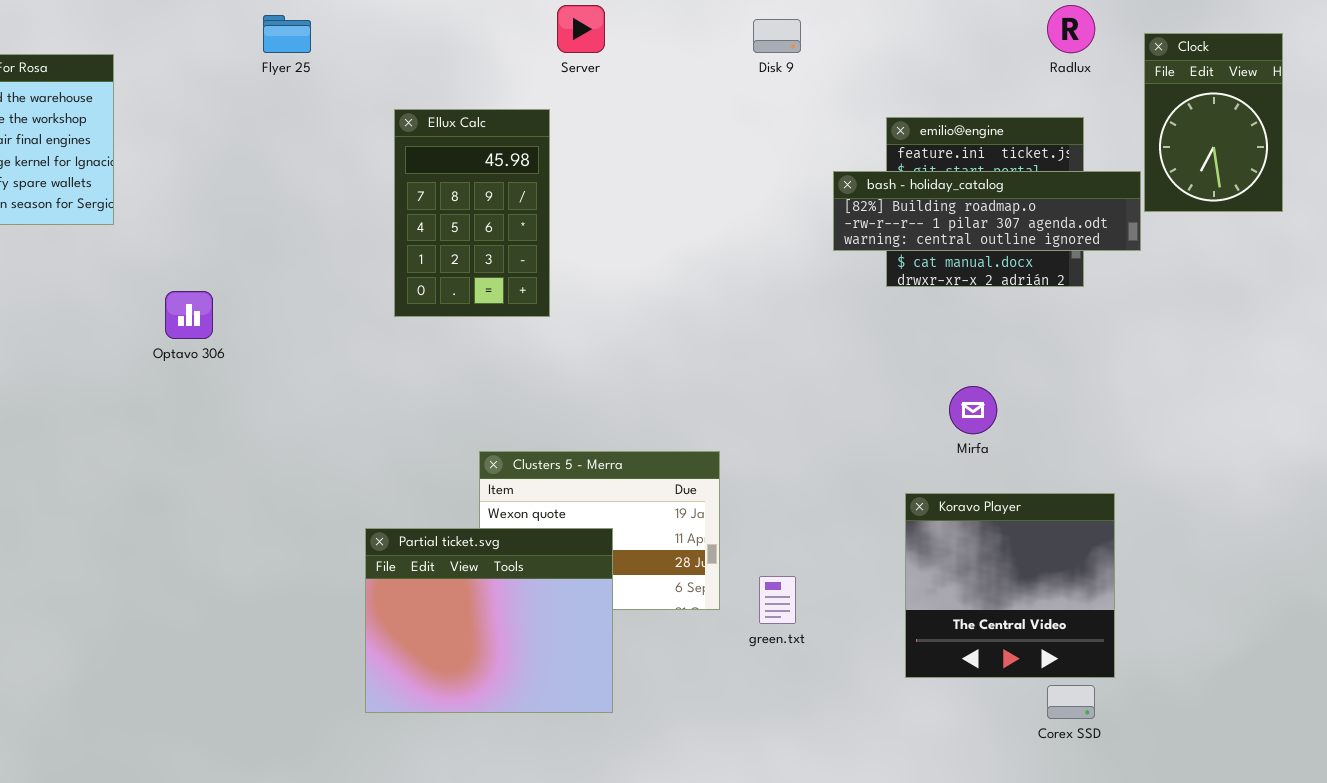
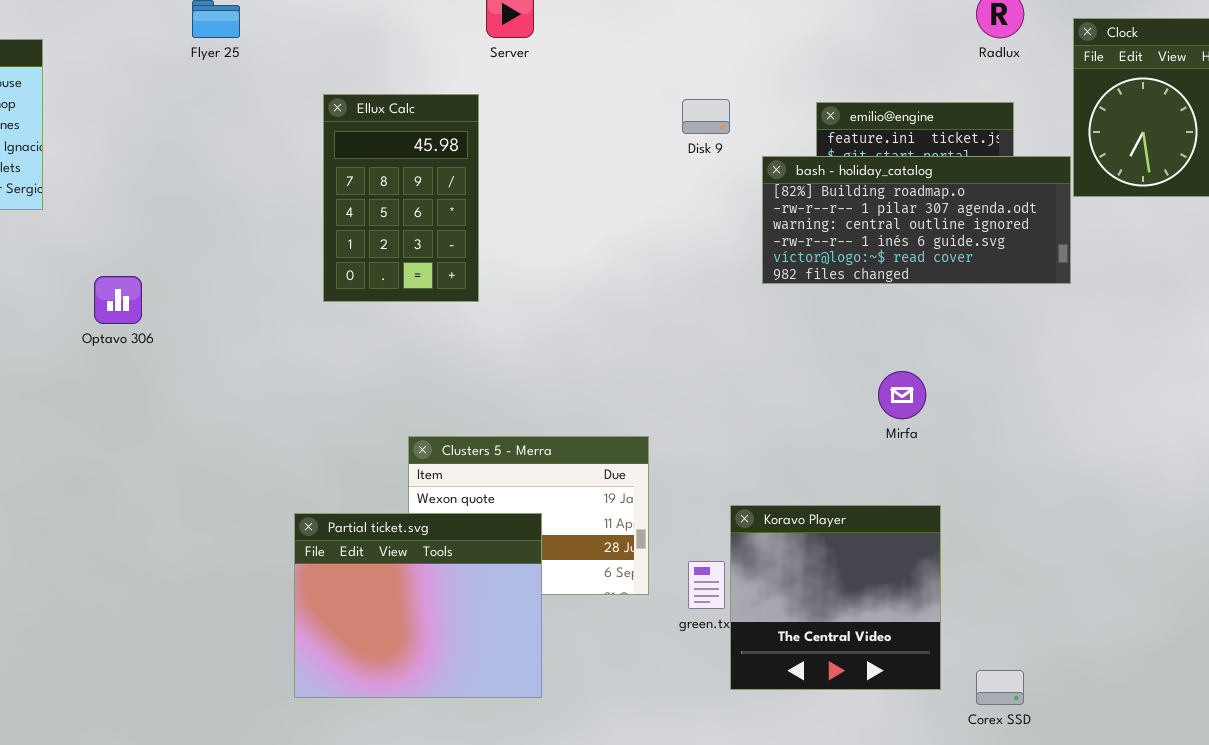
Disk 9: [753,19,801,53] -> [682,99,730,134], moved
bash - holiday_catalog: [833,171,1141,251] -> [762,156,1071,284], resized
Koravo Player: [905,493,1115,678] -> [730,505,941,690], moved

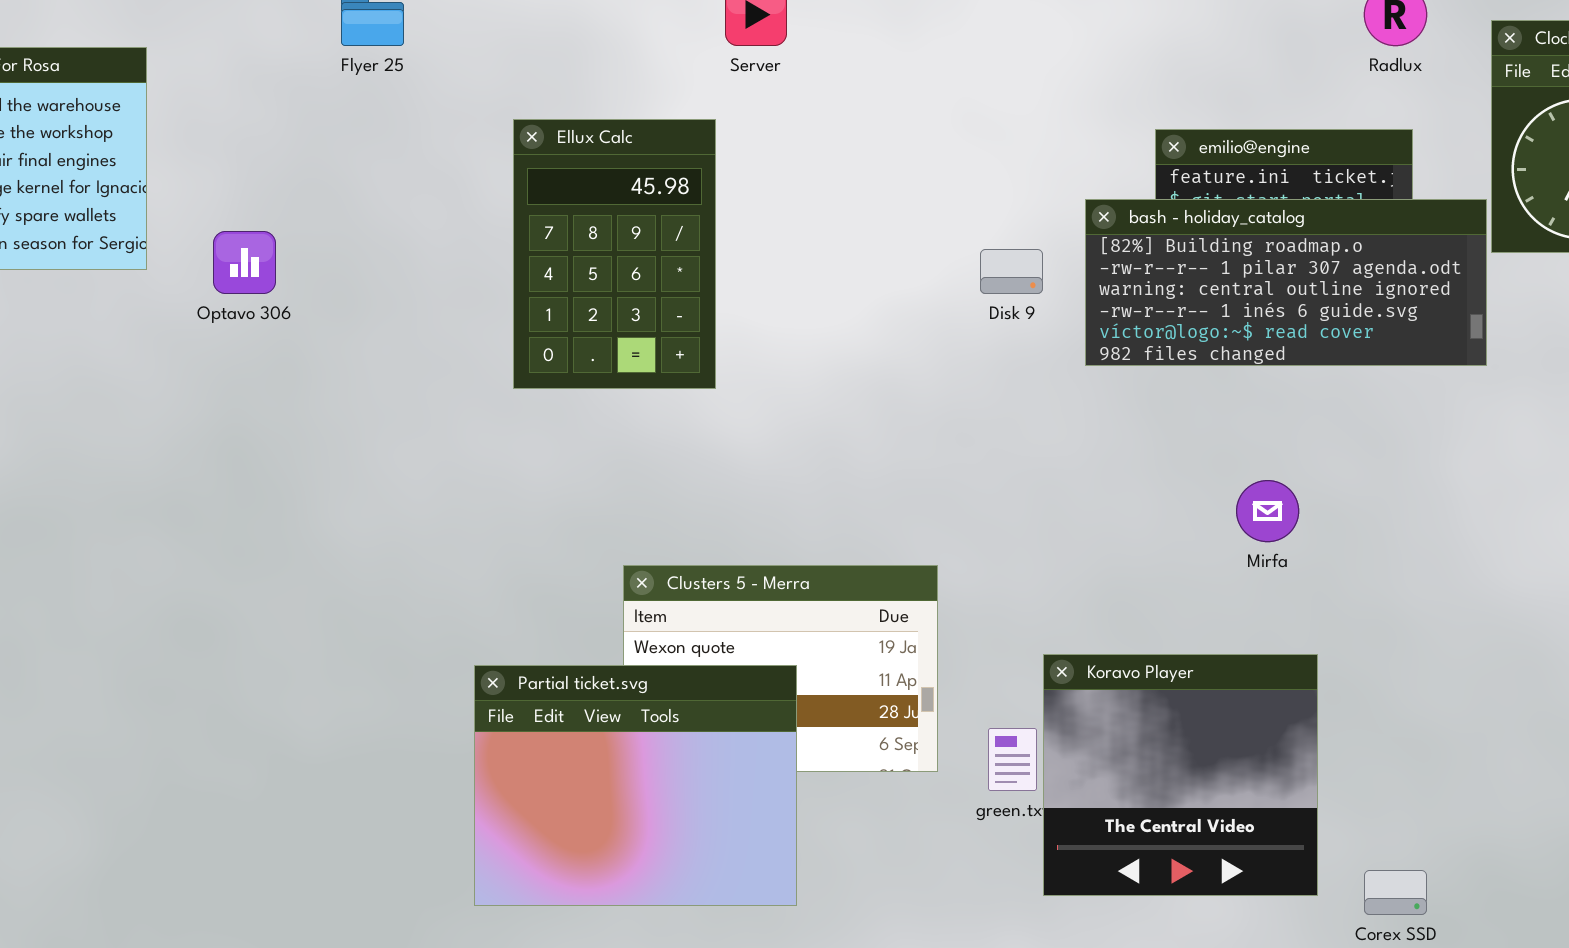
Disk 9: [682,99,730,134] -> [980,249,1043,294], moved
Optavo 306: [94,276,142,324] -> [213,231,276,294], moved

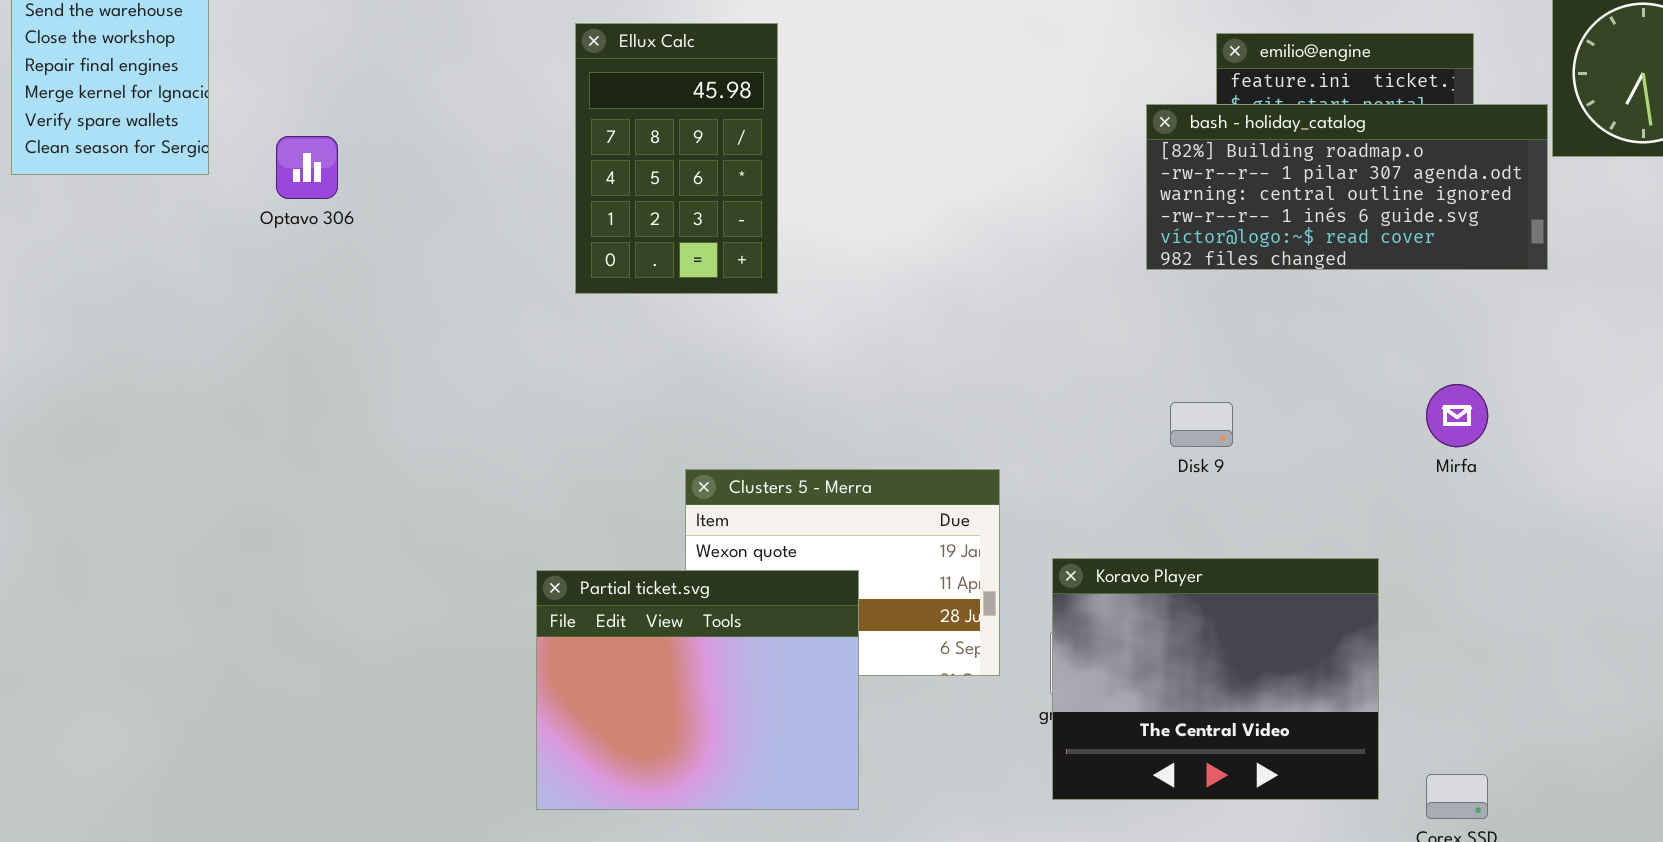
Disk 9: [980,249,1043,294] -> [1170,402,1233,447], moved
Mirfa: [1236,480,1299,542] -> [1426,384,1488,447], moved
Koravo Player: [1043,654,1318,896] -> [1052,558,1379,800], resized

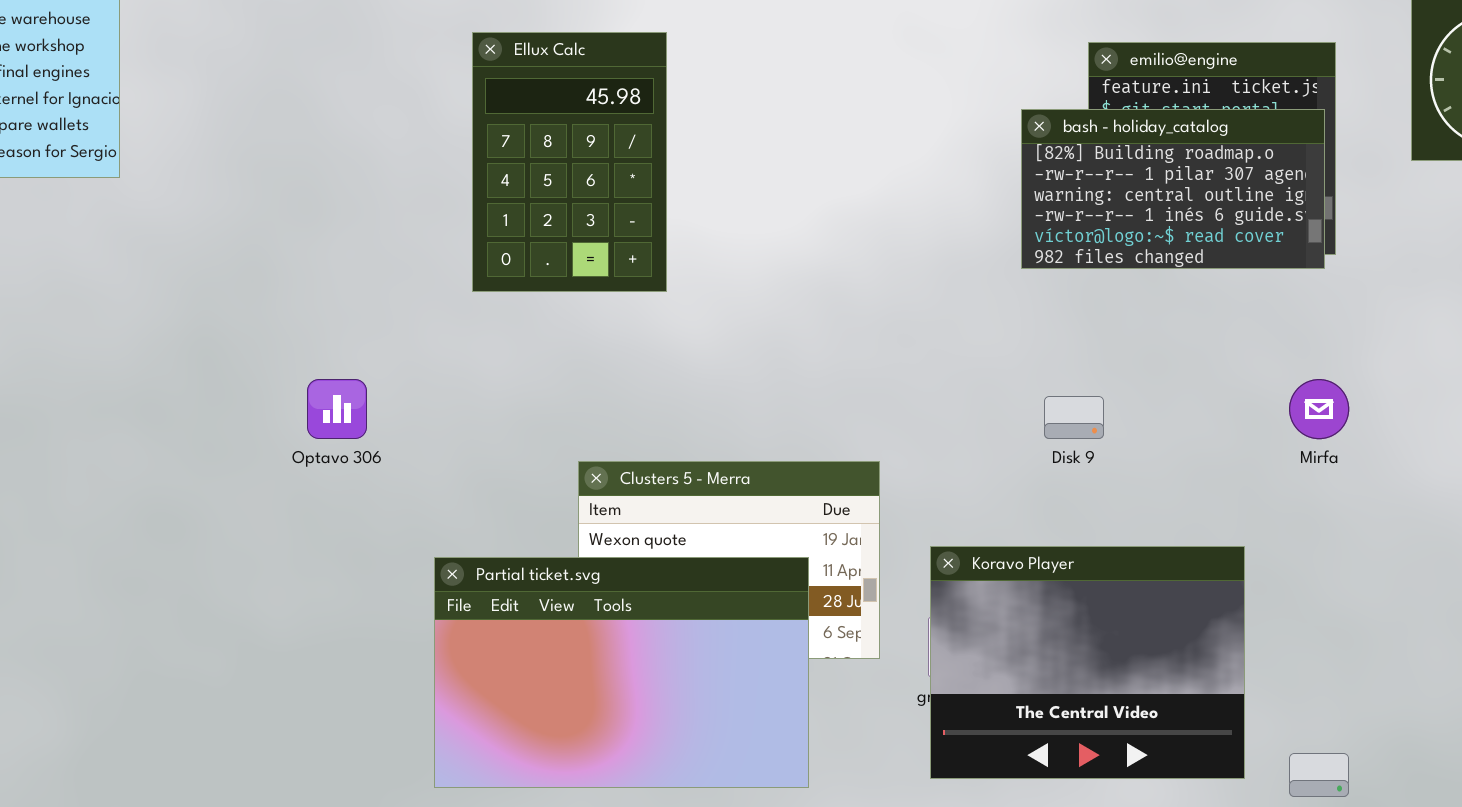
bash - holiday_catalog: [1146,104,1548,270] -> [1021,109,1325,269], resized
Optavo 306: [276,136,338,199] -> [307,379,367,439], moved
Partial ticket.svg: [536,570,859,810] -> [434,557,809,788], resized

